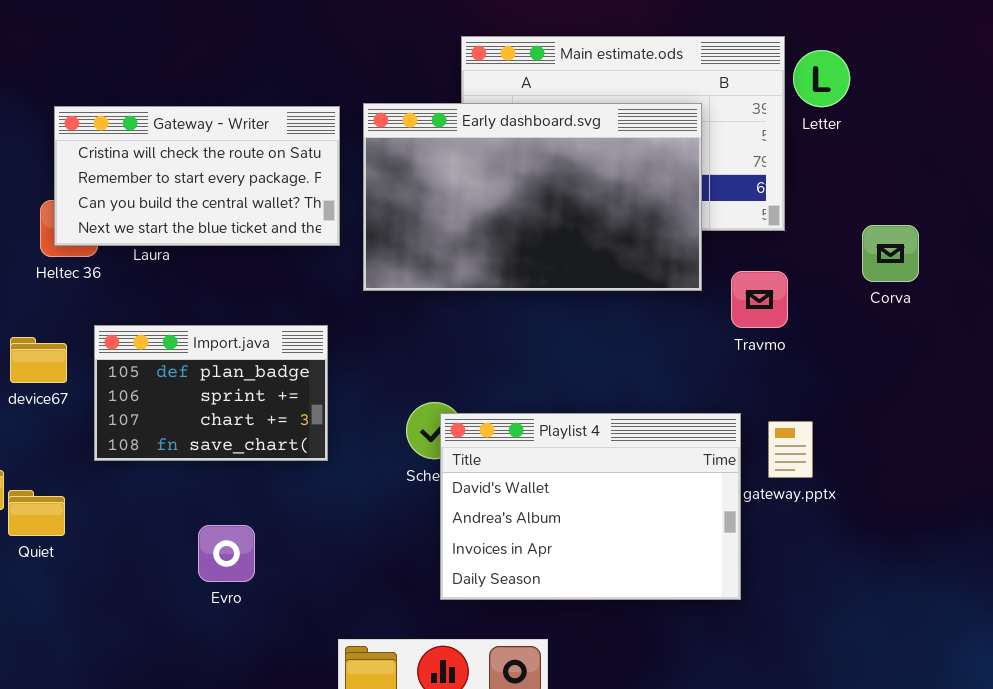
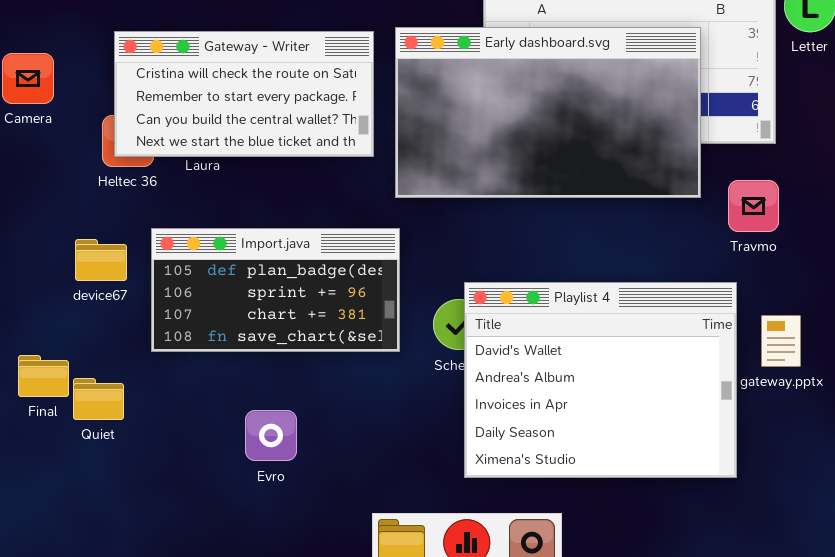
Import.java: [94,325,328,461] -> [151,228,400,352], resized
Playlist 4: [440,413,741,600] -> [464,282,737,478], resized

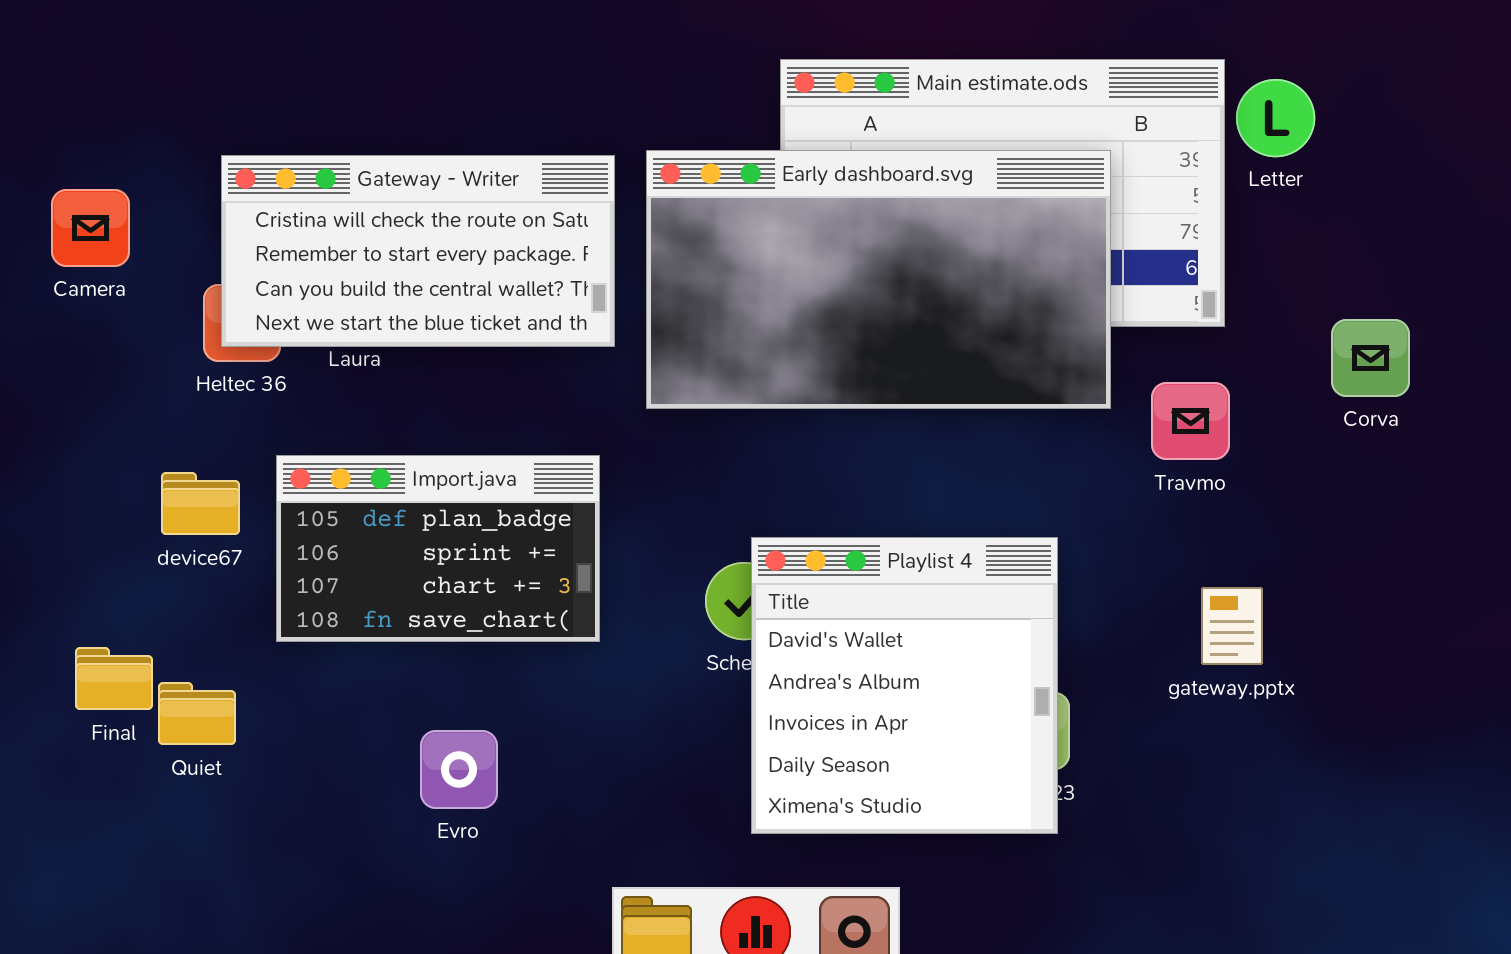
Import.java: [151,228,400,352] -> [276,455,600,642], resized
Playlist 4: [464,282,737,478] -> [751,537,1058,834], resized

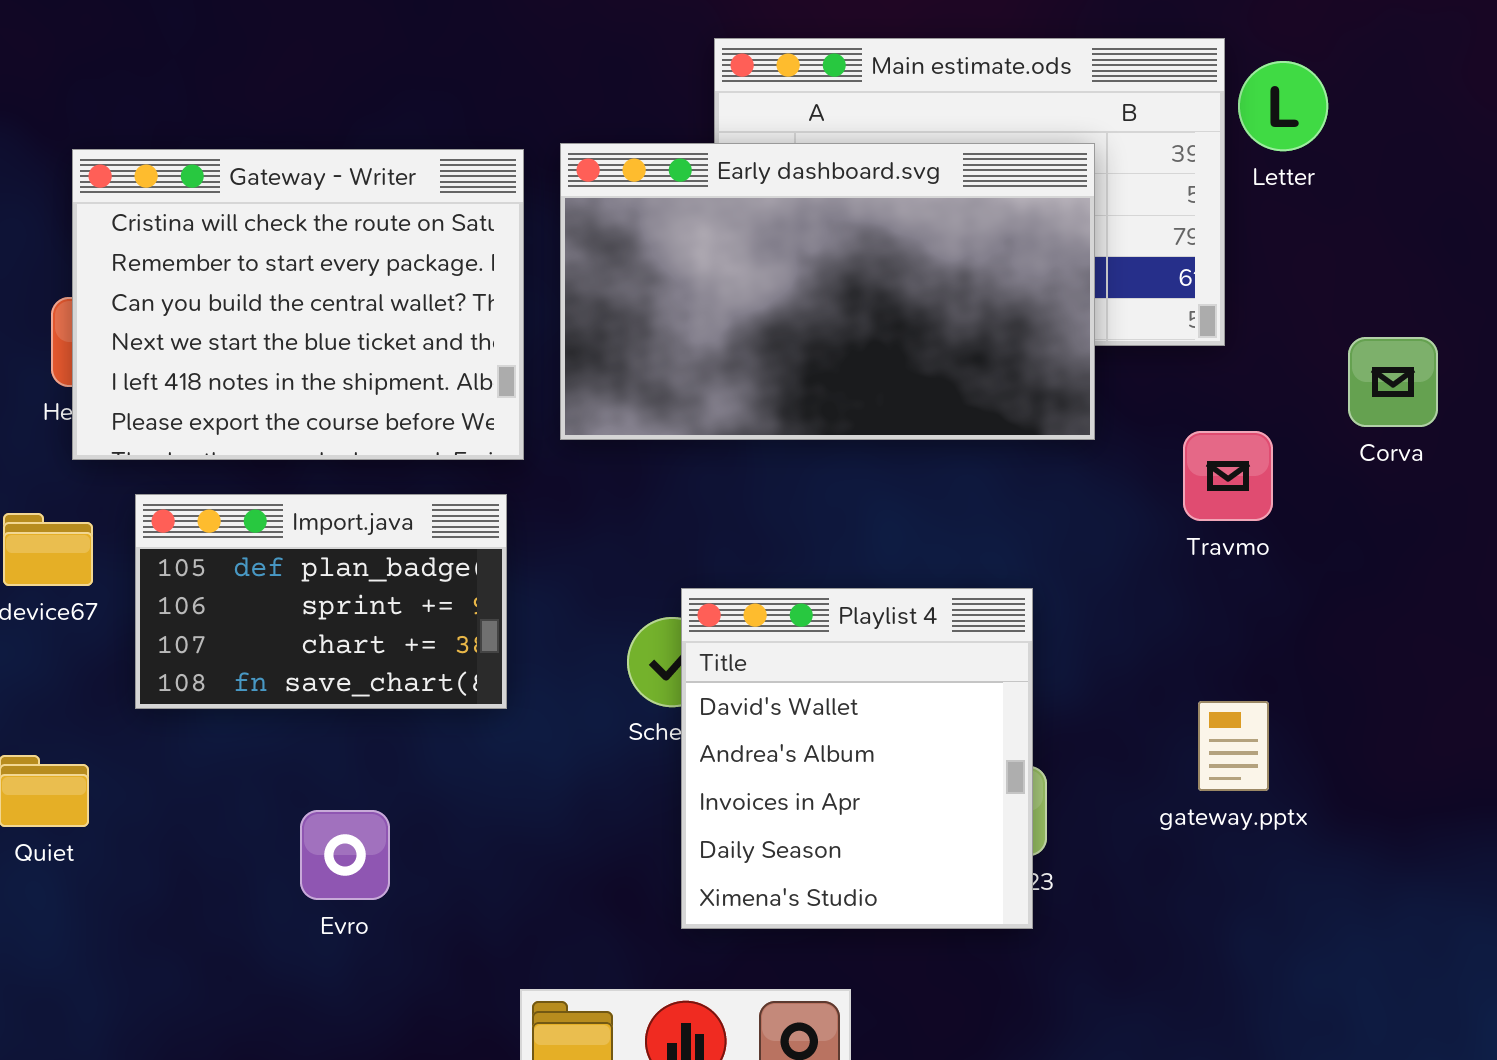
Gateway - Writer: [221,155,615,347] -> [72,149,524,460], resized
Travmo: [1151,382,1230,460] -> [1183,431,1273,521], moved
gateway.pptx: [1201,587,1263,665] -> [1198,701,1269,791], moved

